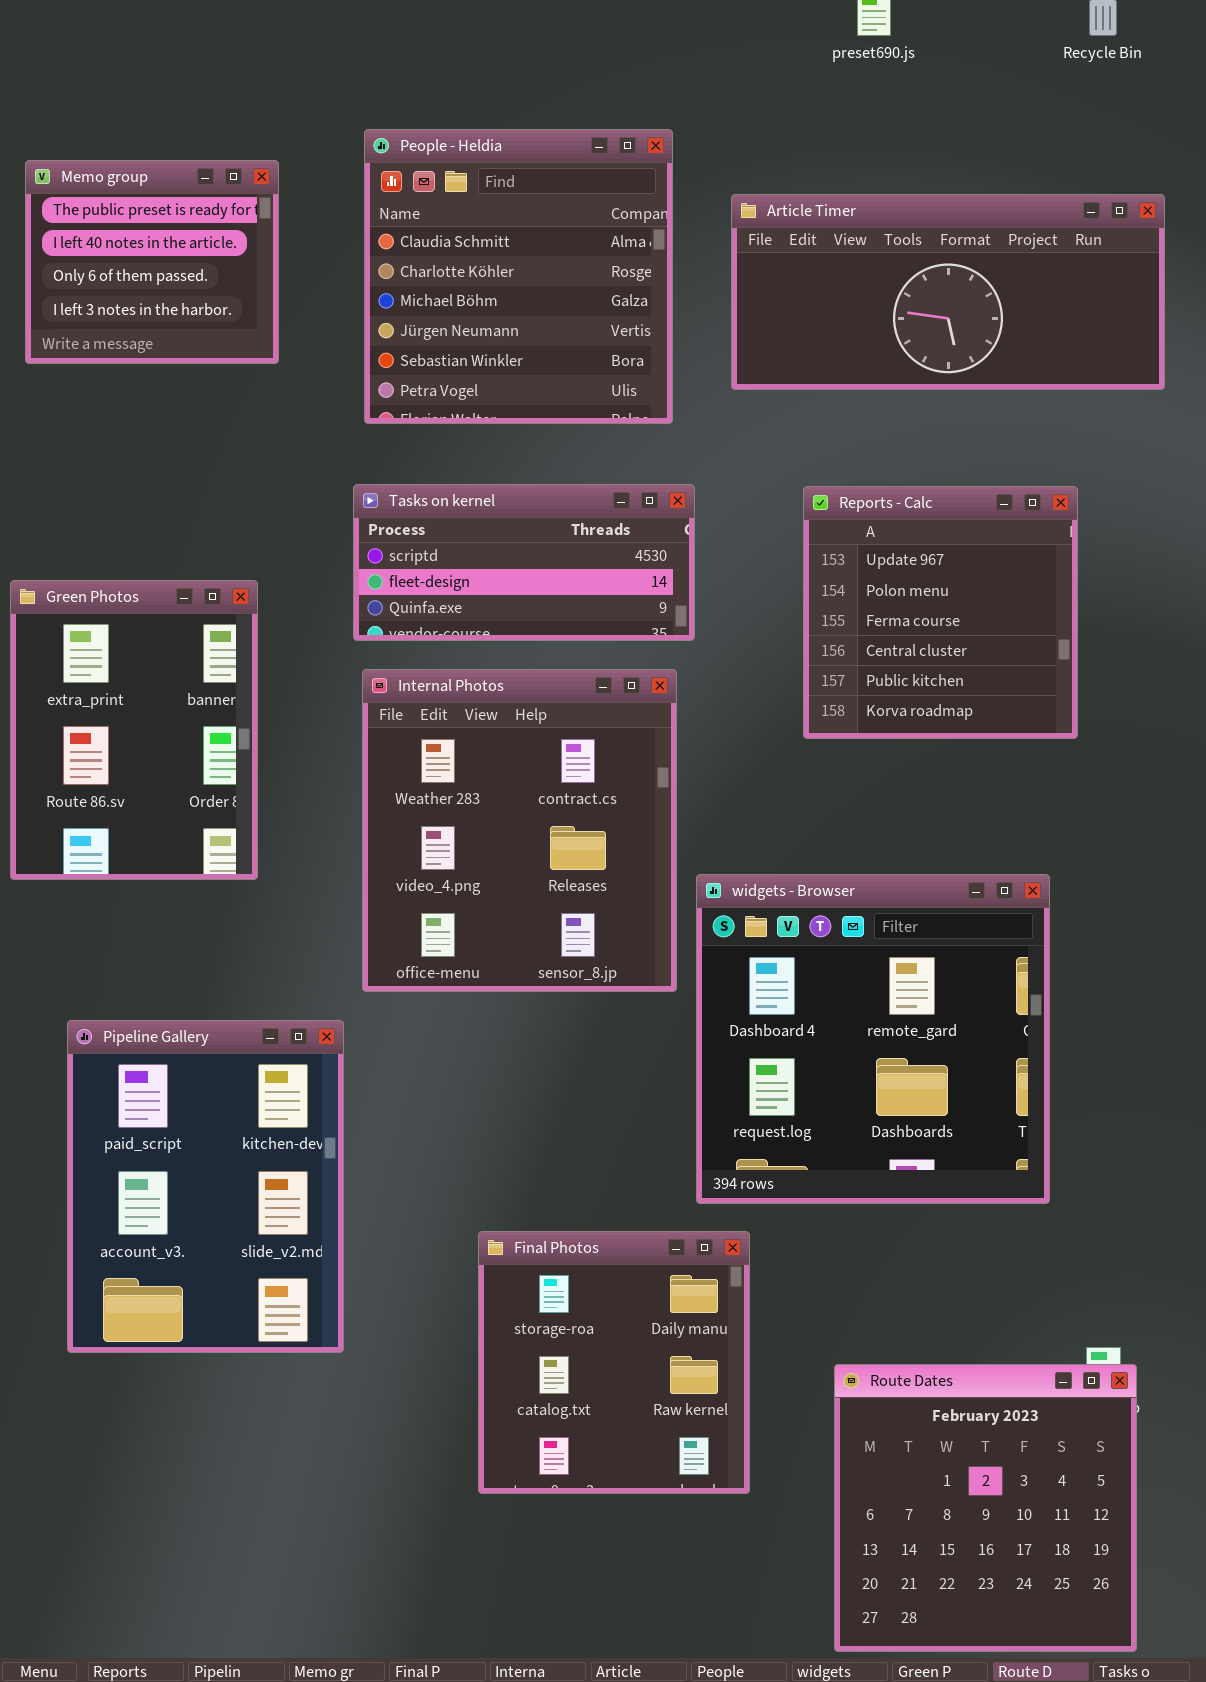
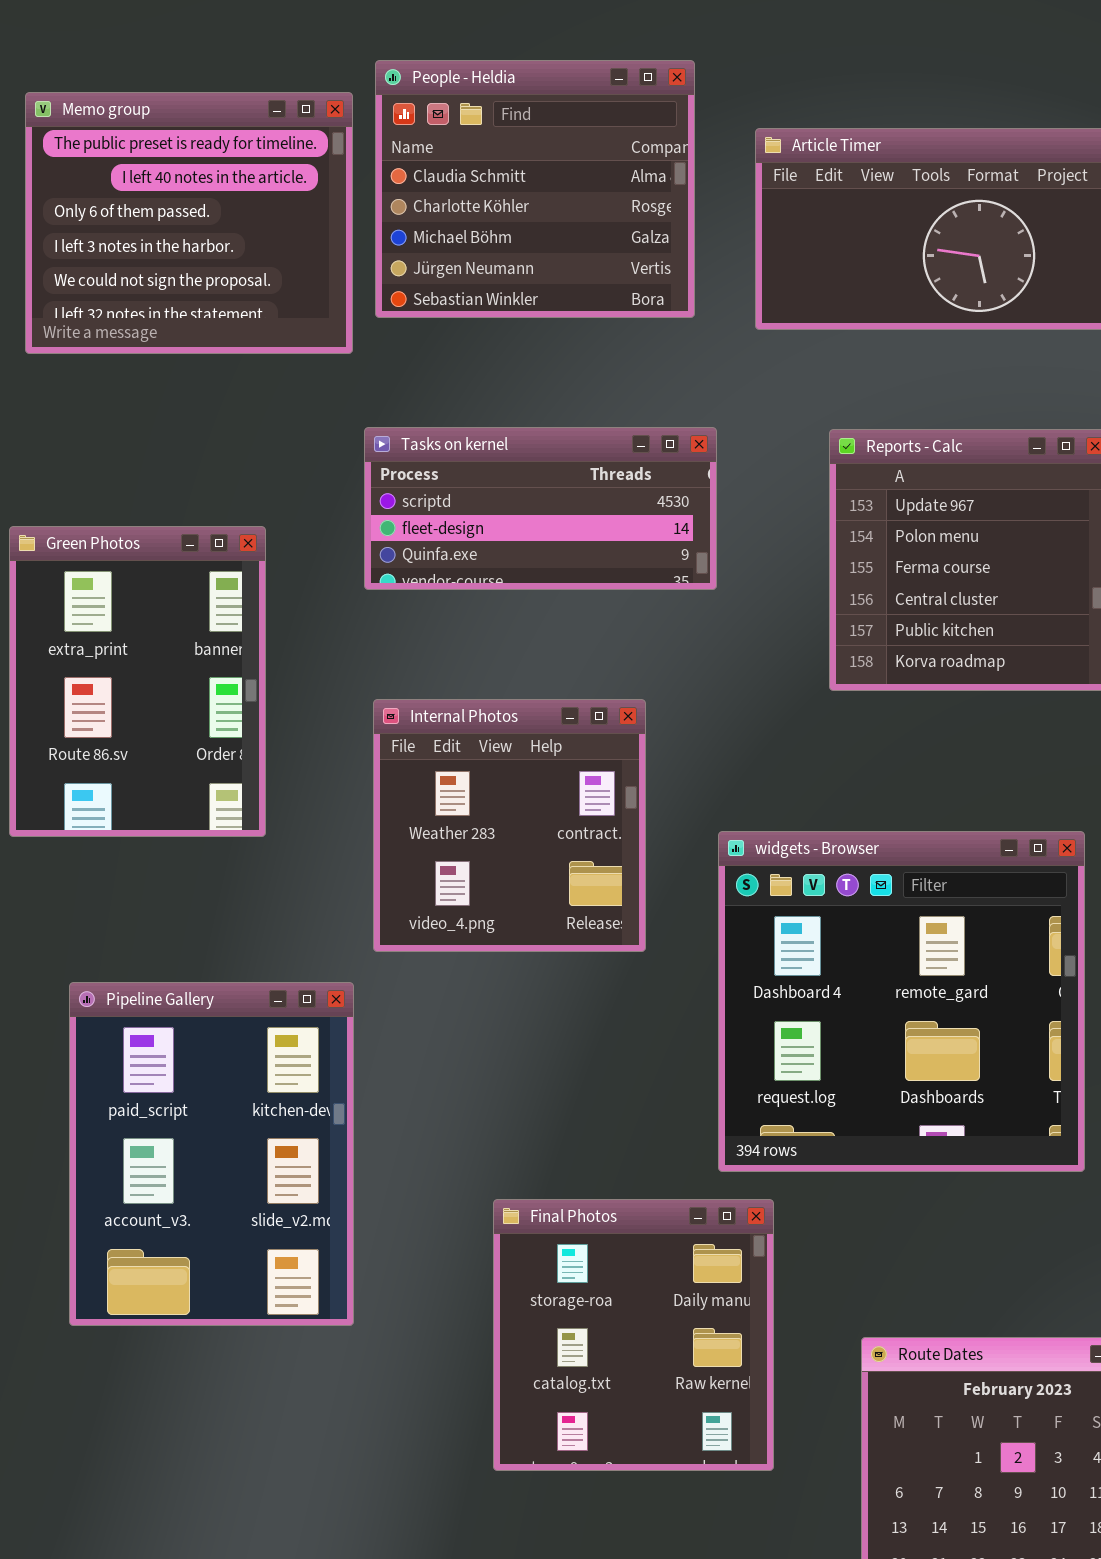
People - Heldia: [364,129,673,424] -> [375,60,695,318], resized
Memo group: [25,160,279,364] -> [25,92,353,354], resized
Internal Photos: [362,669,677,992] -> [373,699,646,952], resized

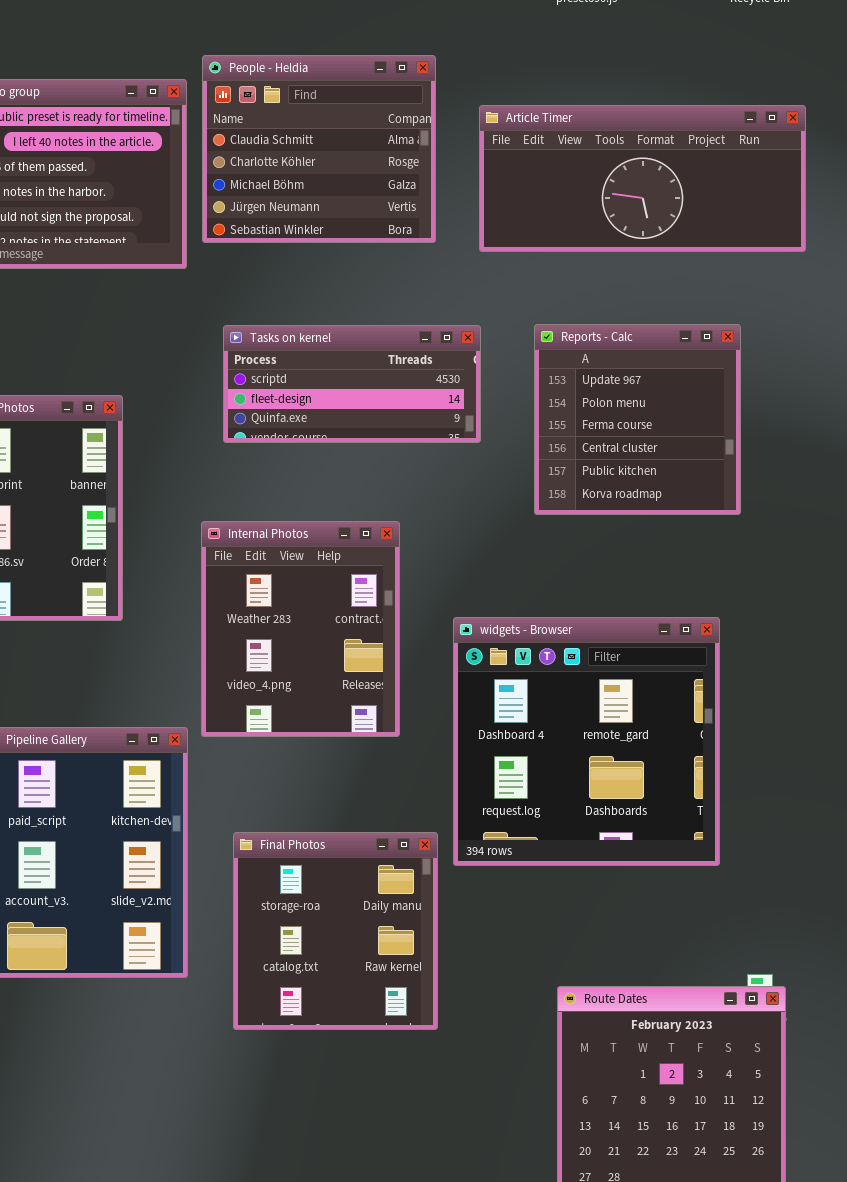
Tasks on kernel: [364,427,717,590] -> [223,325,481,443], moved
Internal Photos: [373,699,646,952] -> [201,521,400,737], resized
Final Photos: [493,1199,774,1471] -> [233,832,438,1030], moved

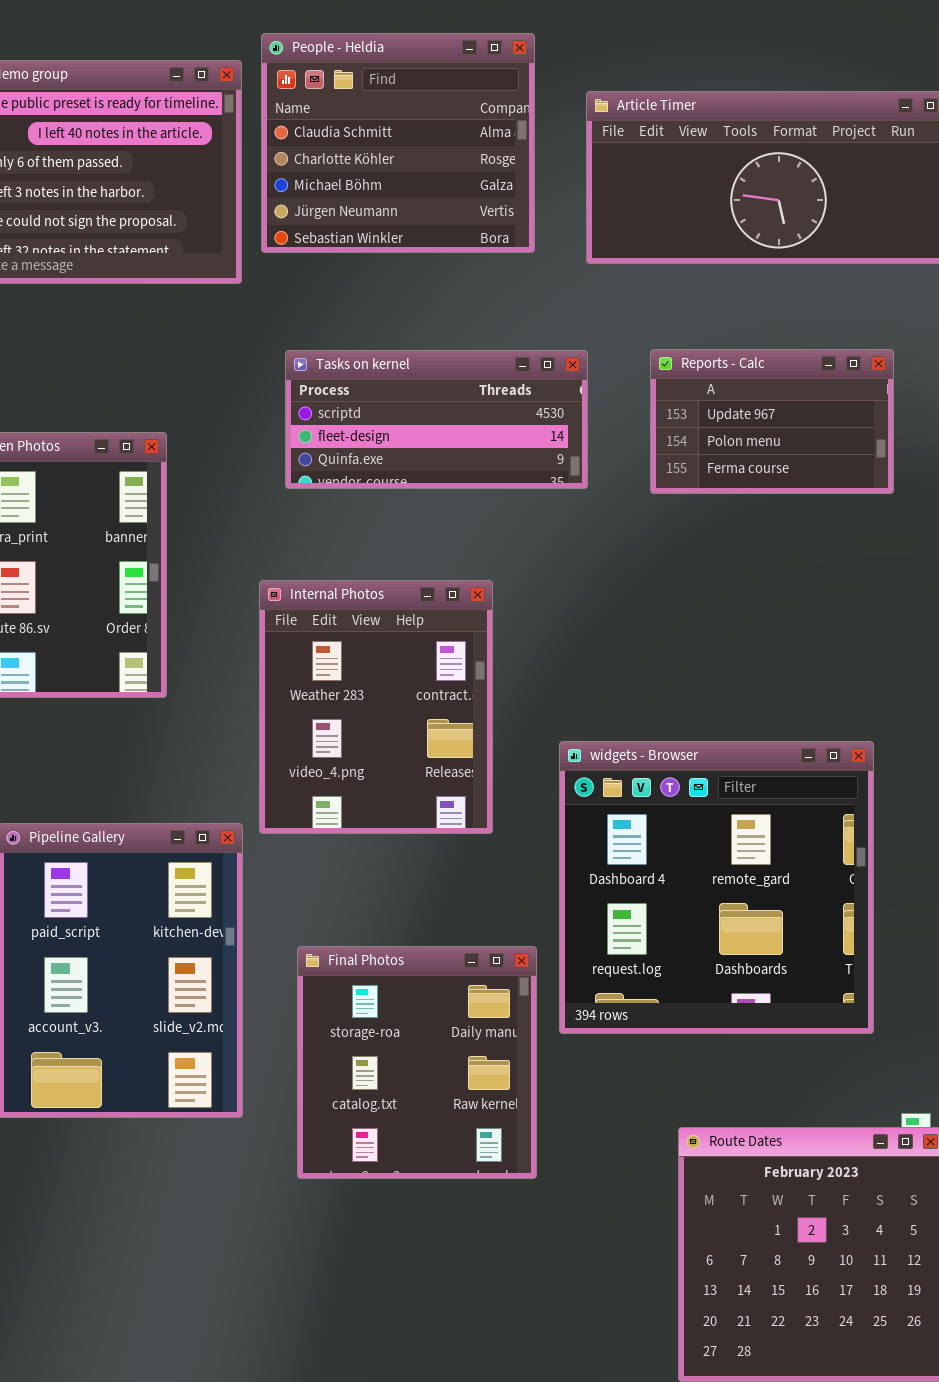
Reports - Calc: [534,324,741,515] -> [650,349,894,494], resized
widgets - Browser: [453,617,720,866] -> [559,741,874,1034], moved

